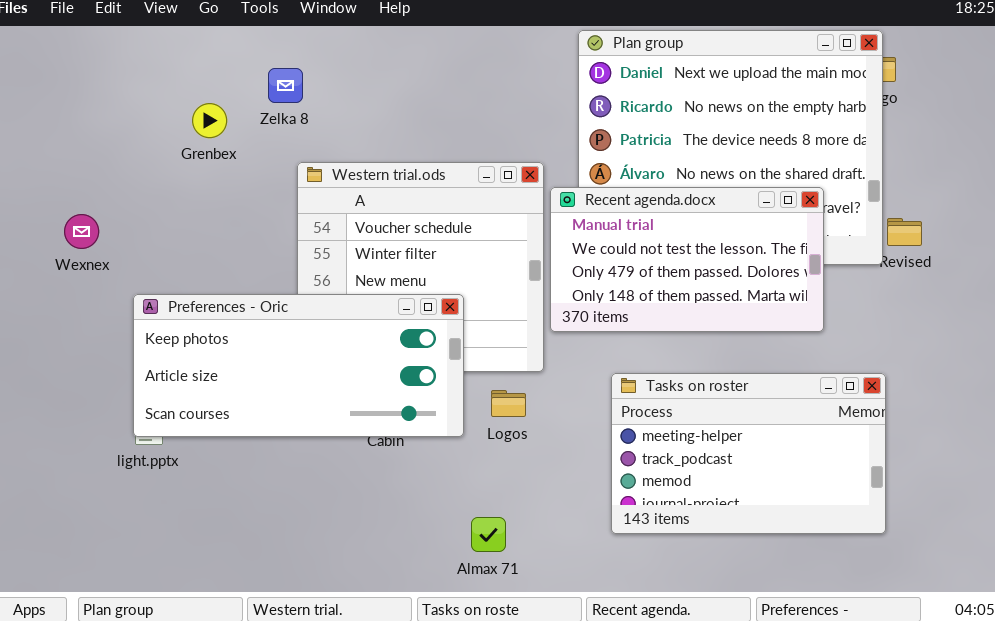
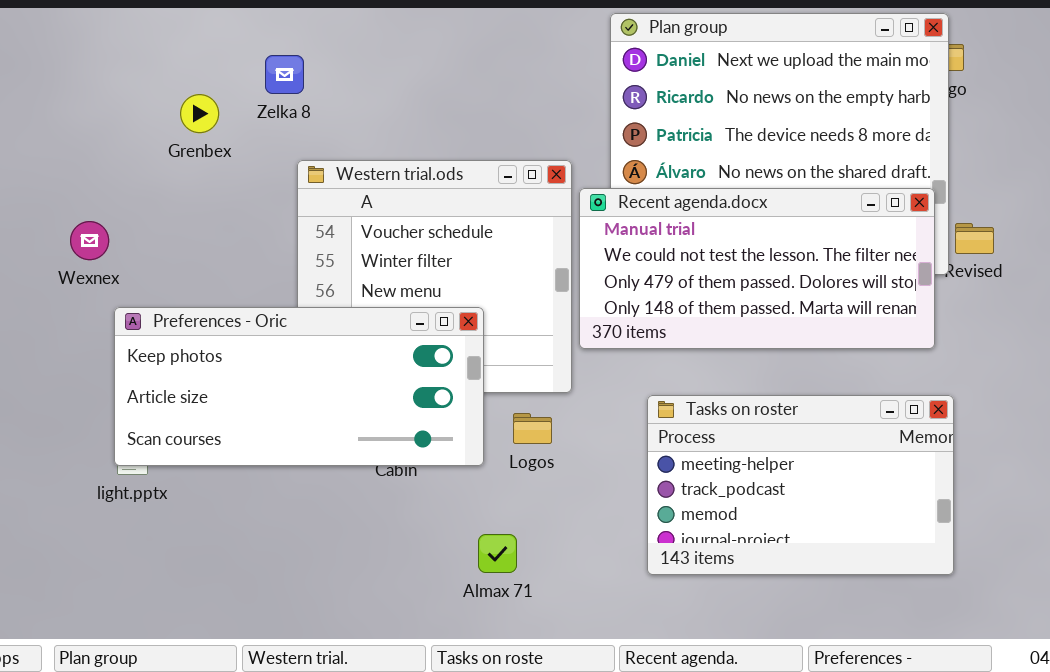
Recent agenda.docx: [550,187,824,332] -> [579,188,935,349], resized
Wexnex: [64,214,99,249] -> [70,221,109,260], moved
Almax 71: [471,517,506,552] -> [478,534,517,573], moved

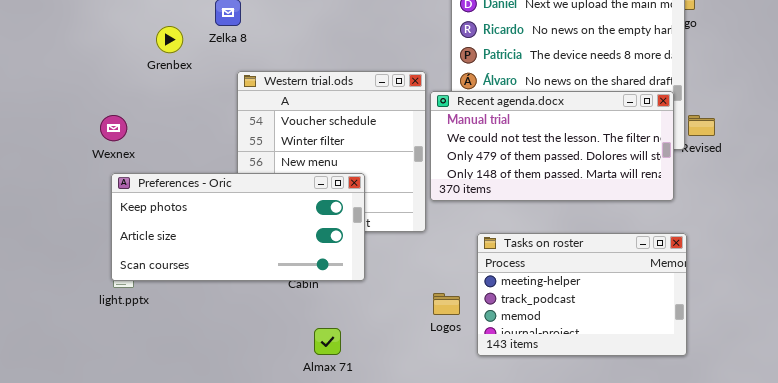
Wexnex: [70,221,109,260] -> [100,115,127,141], moved
Logos: [513,413,552,444] -> [433,293,460,315], moved
Almax 71: [478,534,517,573] -> [314,328,341,355], moved

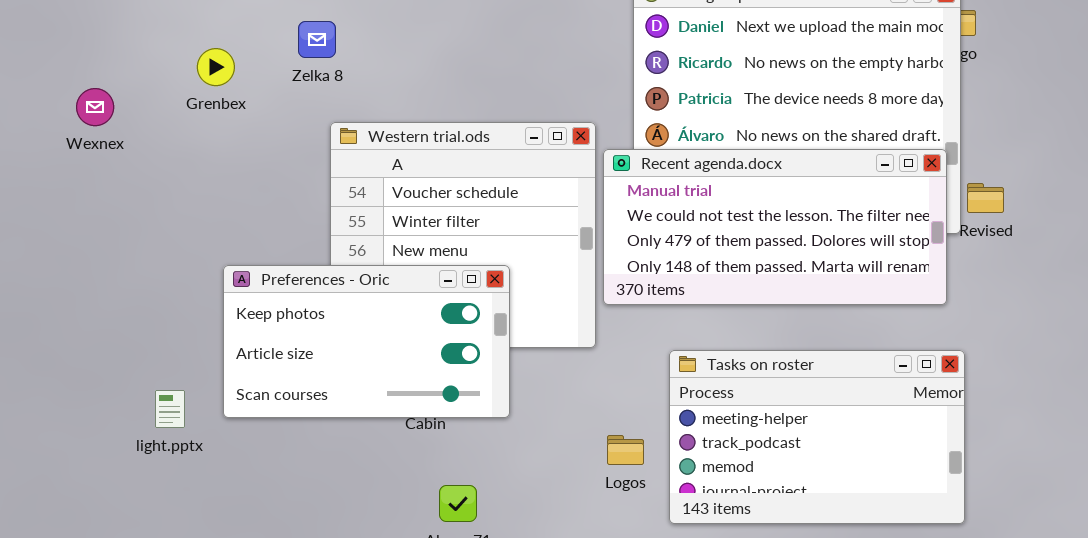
Grenbex: [156,26,183,53] -> [197,48,235,86], moved
Wexnex: [100,115,127,141] -> [76,88,114,126], moved
Preferences - Oric: [111,173,365,281] -> [223,265,510,418], resized

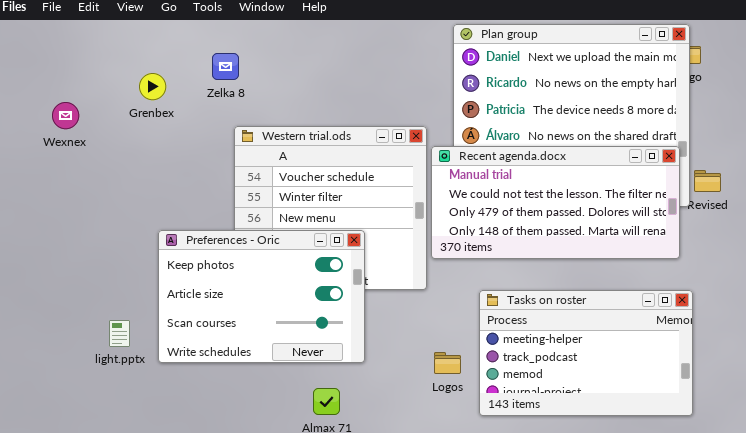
Preferences - Oric: [223,265,510,418] -> [158,230,365,363], resized

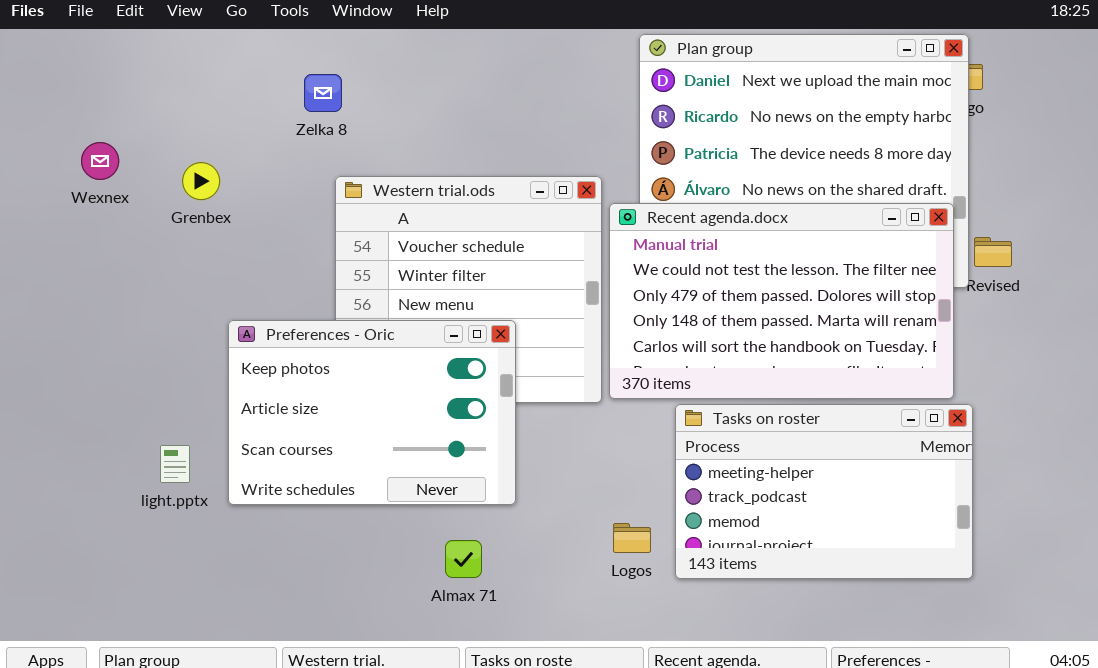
Grenbex: [139,73,166,100] -> [182,162,220,200], moved
Recent agenda.docx: [431,146,680,259] -> [609,203,954,399], resized
Logos: [434,352,461,374] -> [613,523,651,553], moved

